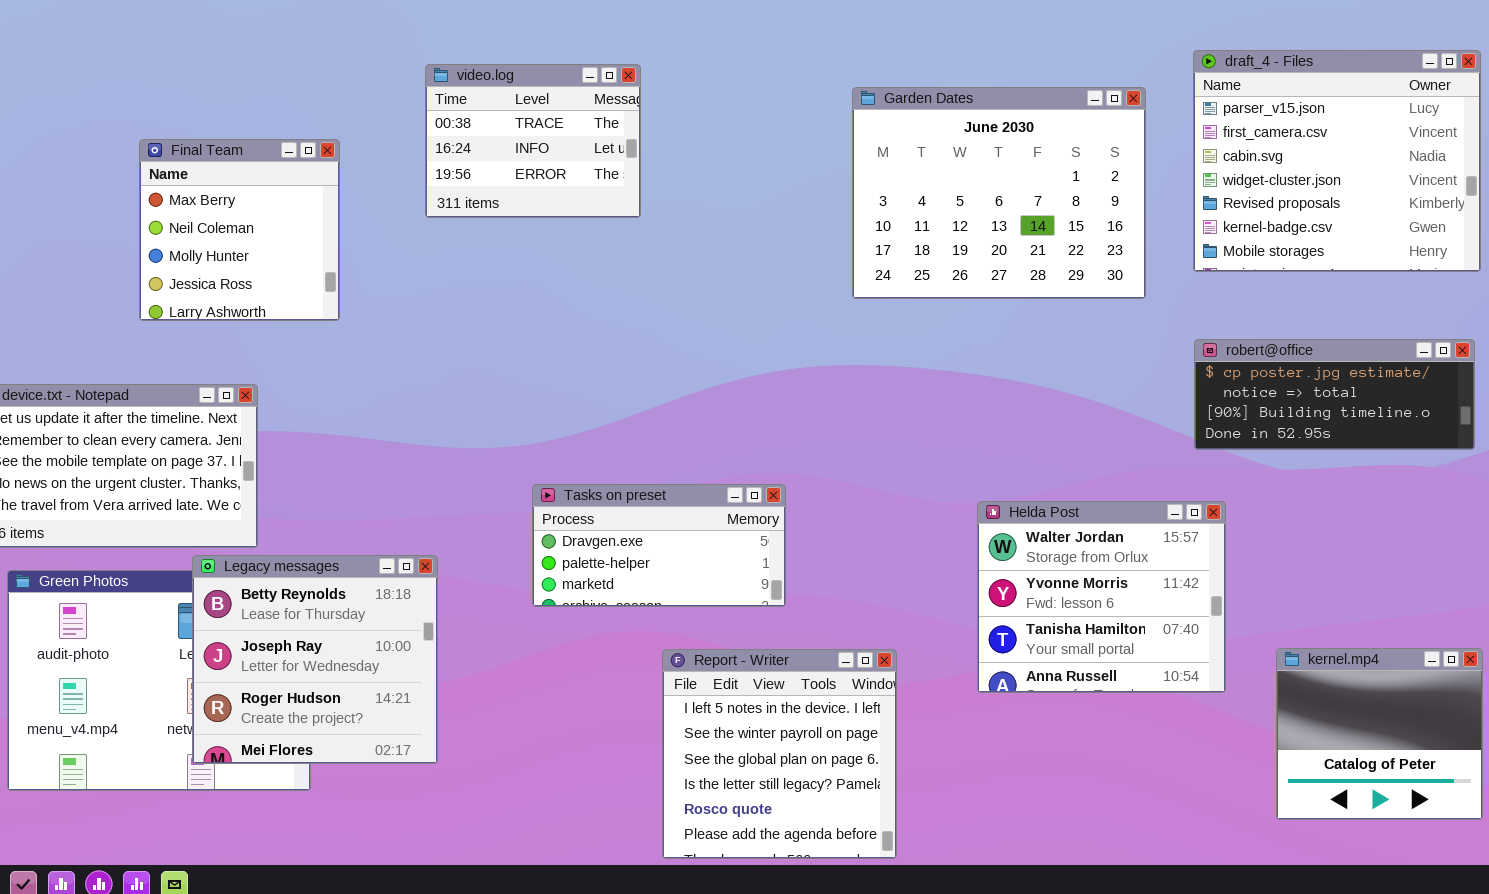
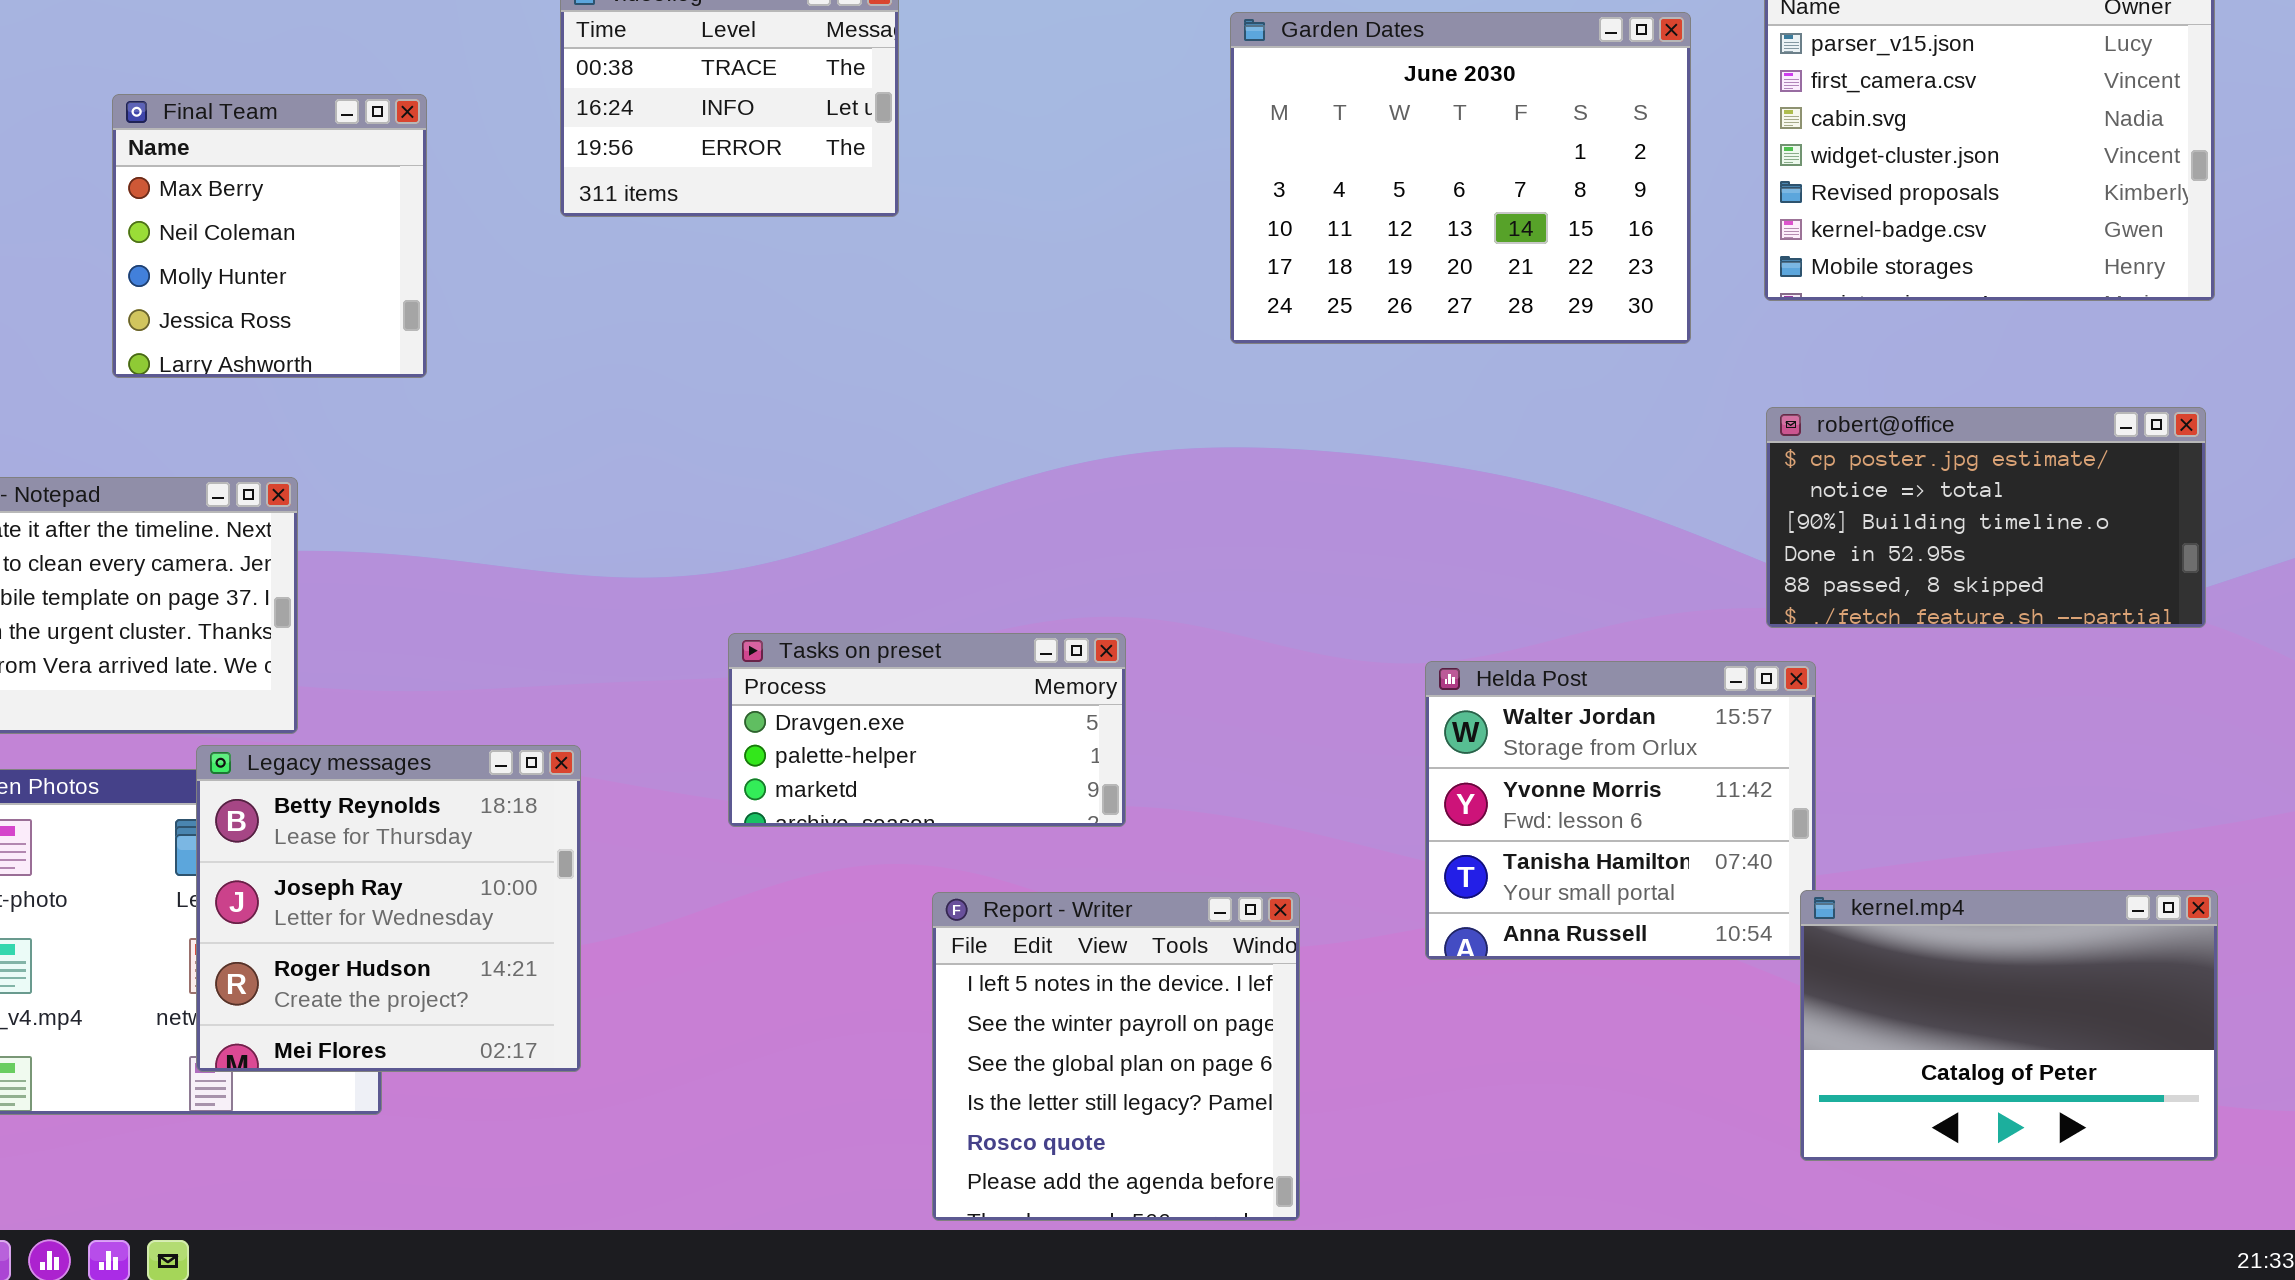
robert@office: [1194,339,1475,450] -> [1766,407,2206,628], resized
kernel.mp4: [1276,648,1483,820] -> [1800,890,2218,1161], resized

